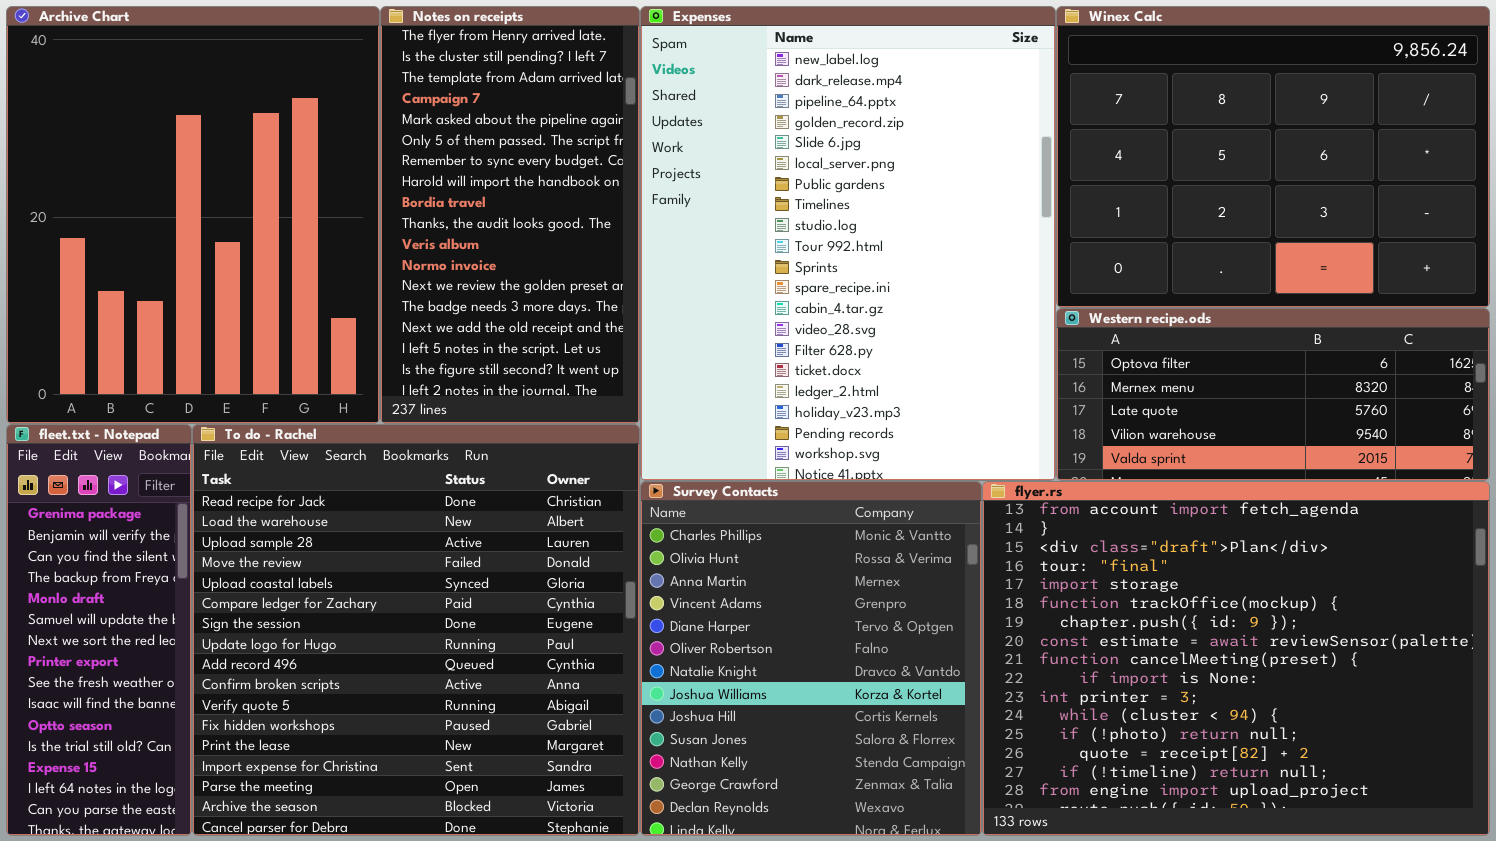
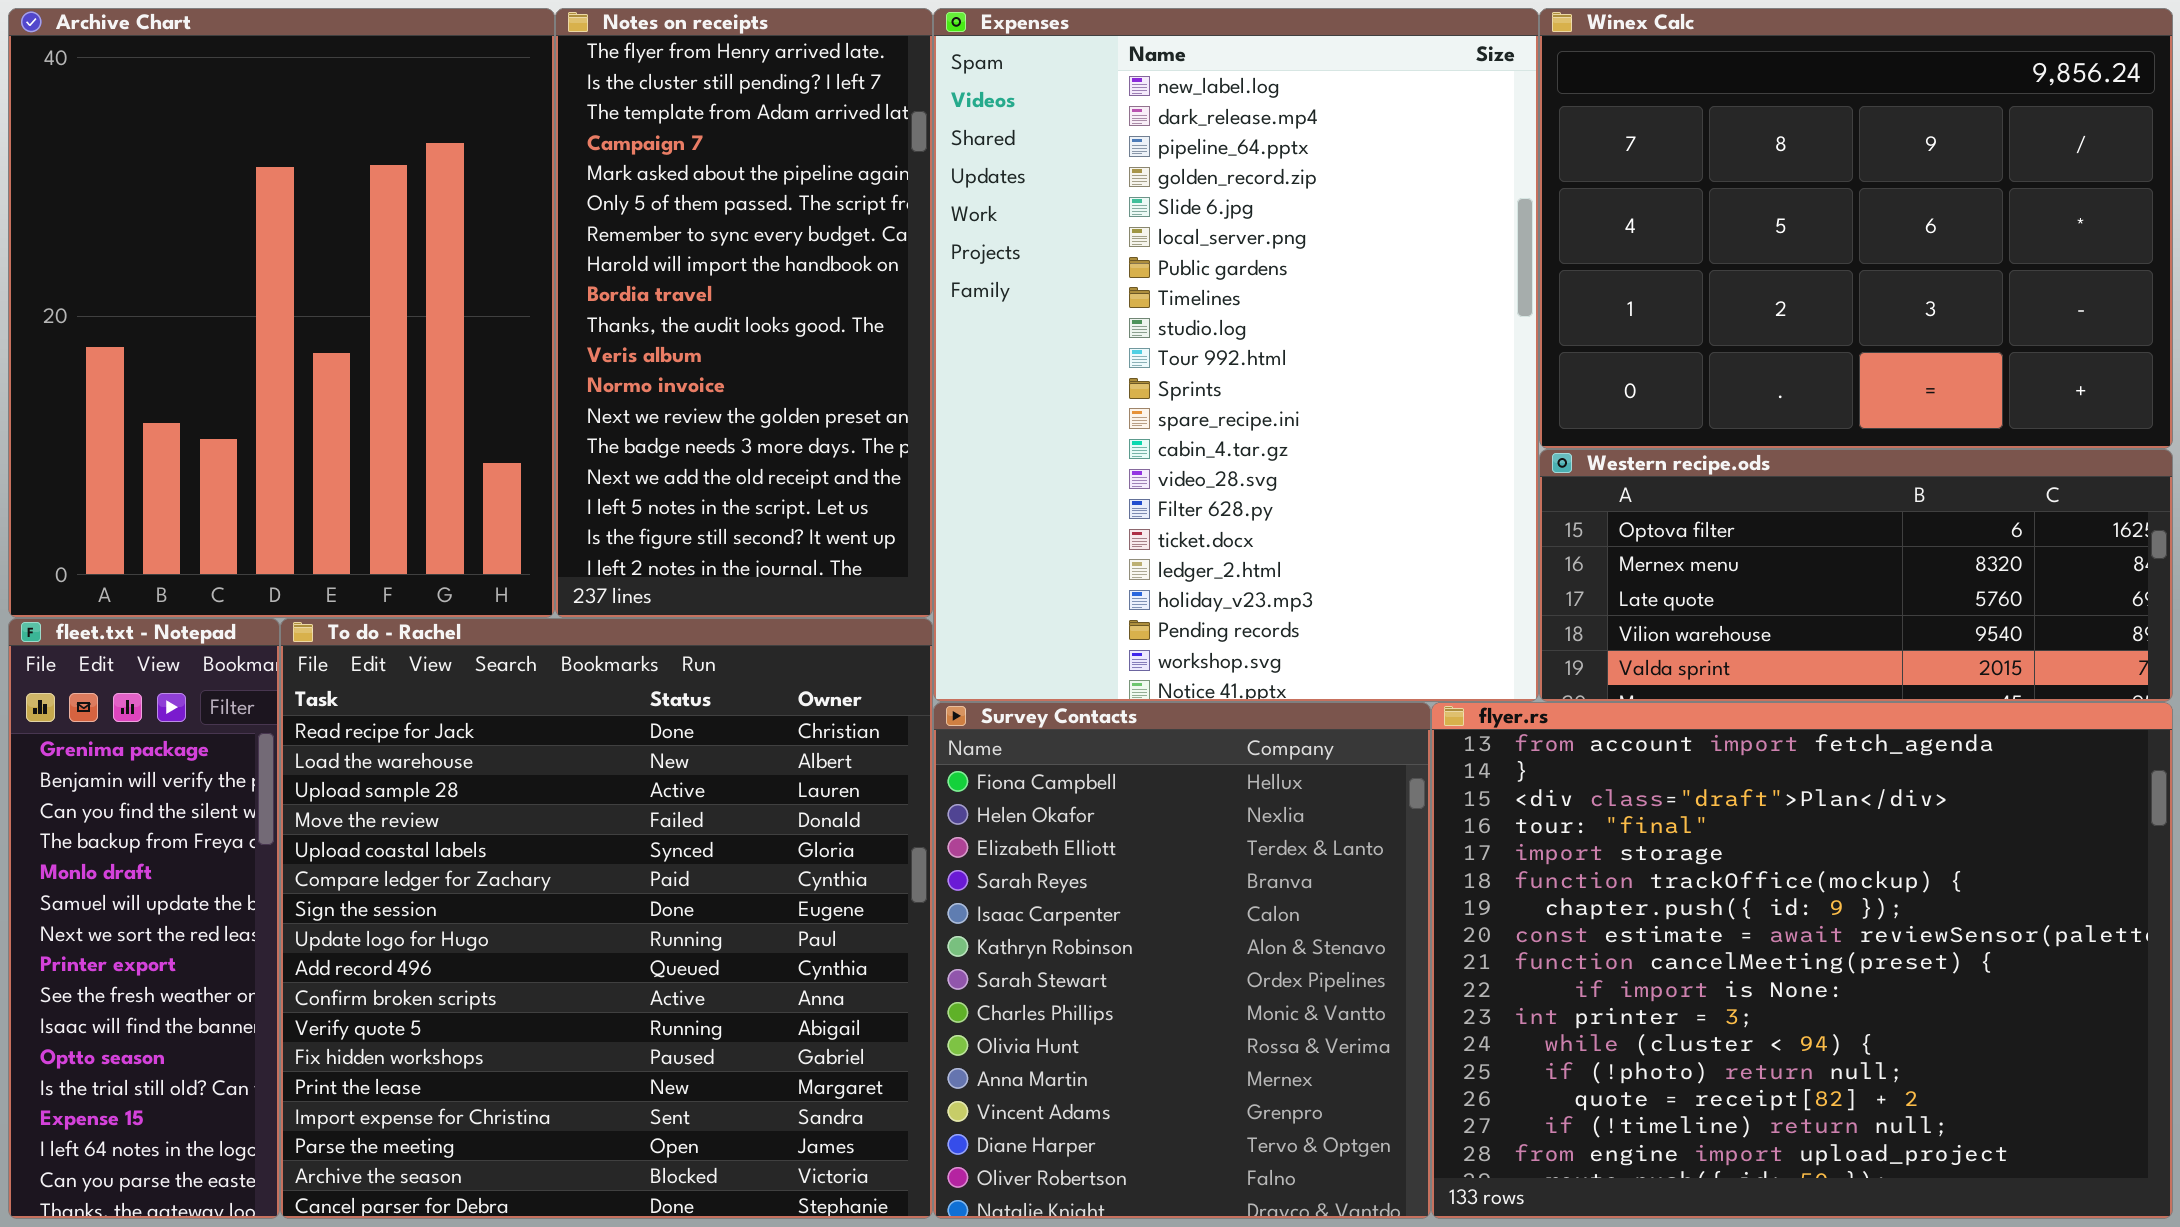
Survey Contacts: [640,481,982,836] -> [933,702,1431,1219], scrolled up 7 rows

